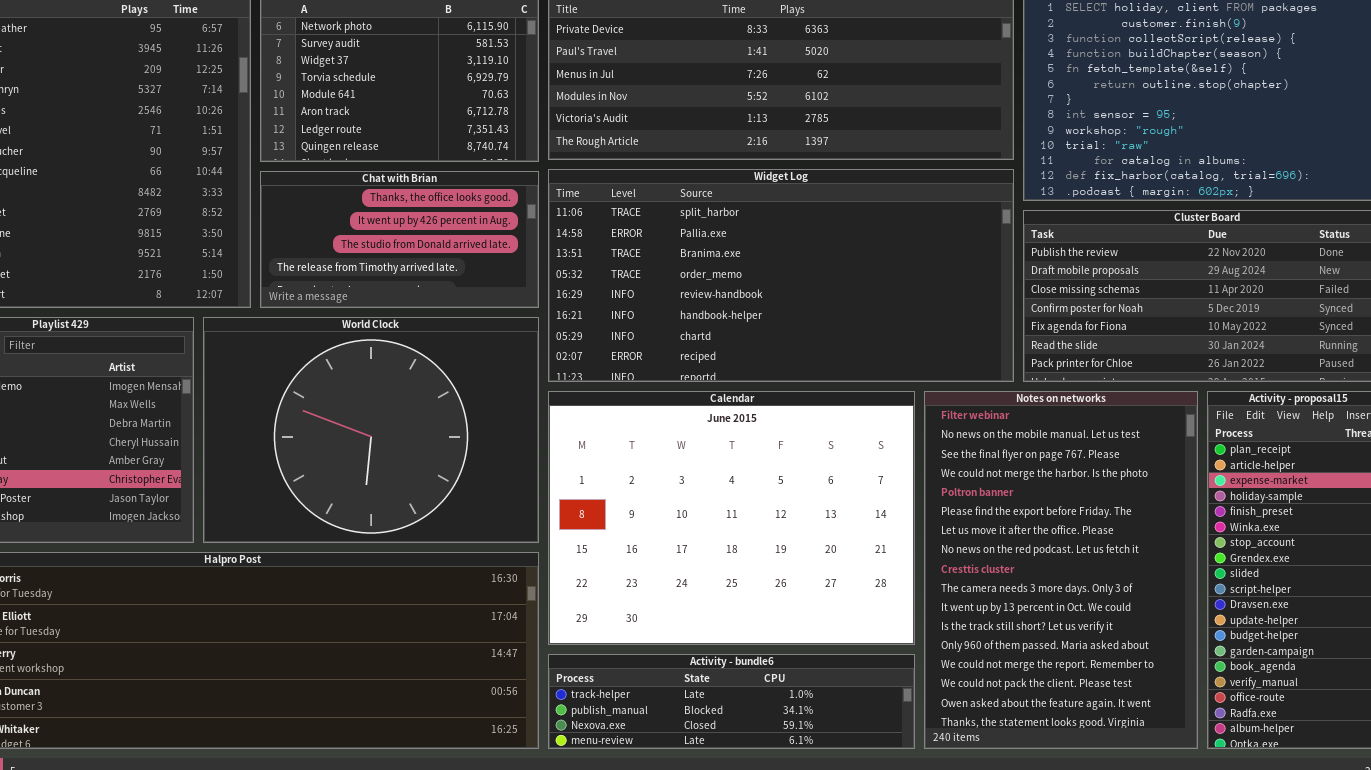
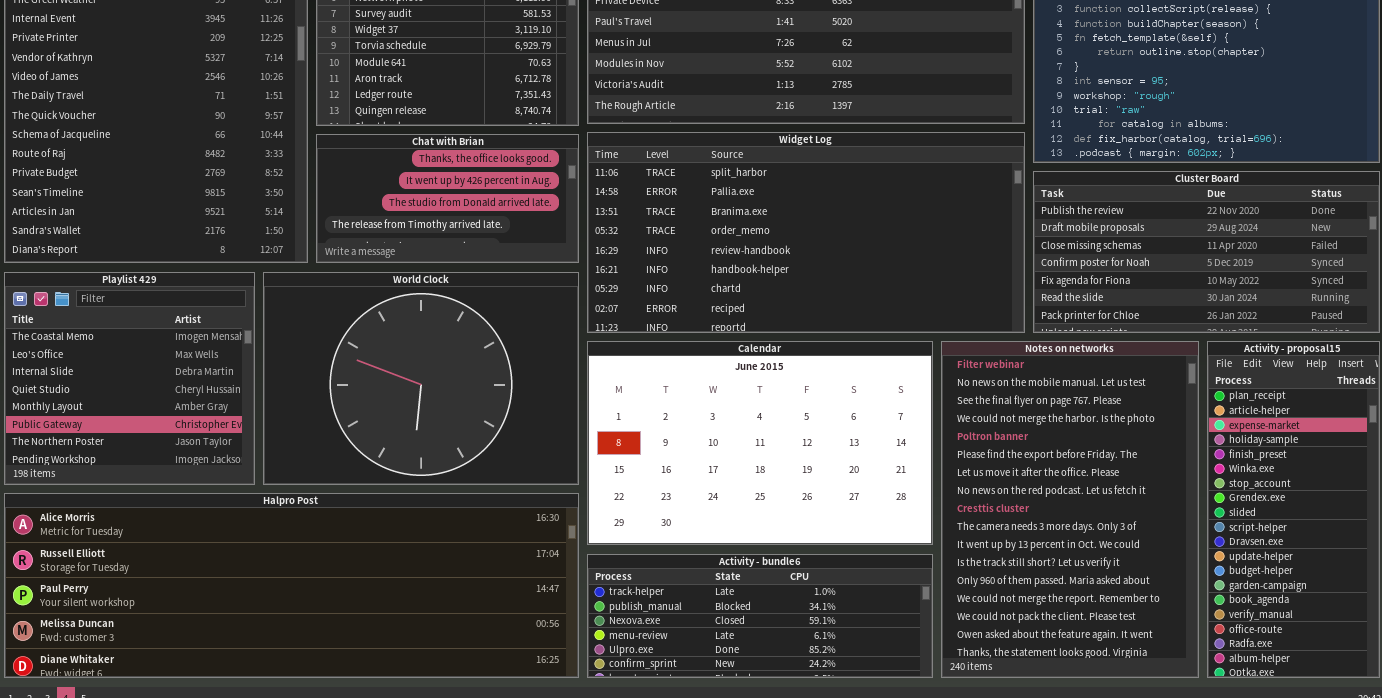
Calendar: [548,391,915,645] -> [587,341,933,545], resized
Activity - bundle6: [548,654,915,749] -> [587,554,933,678], resized

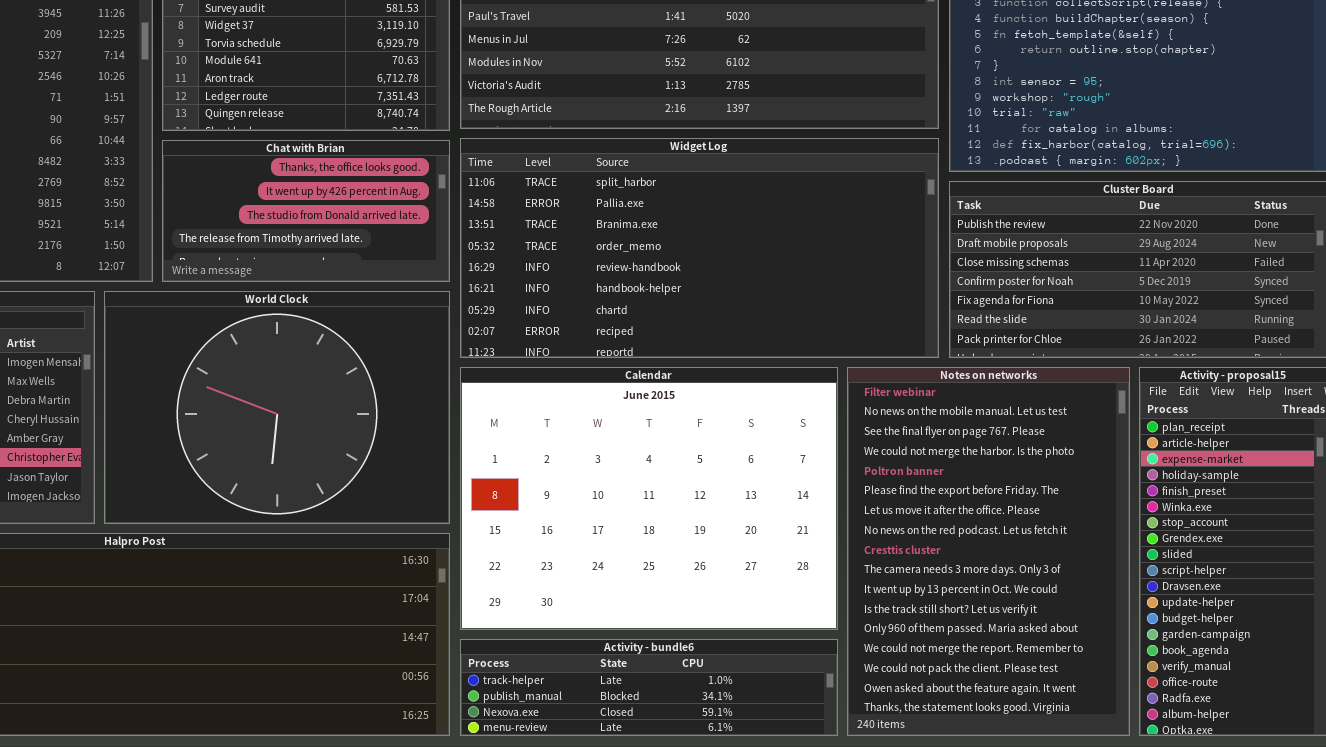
Calendar: [587,341,933,545] -> [460,367,838,630], resized
Activity - bundle6: [587,554,933,678] -> [460,639,838,736], resized

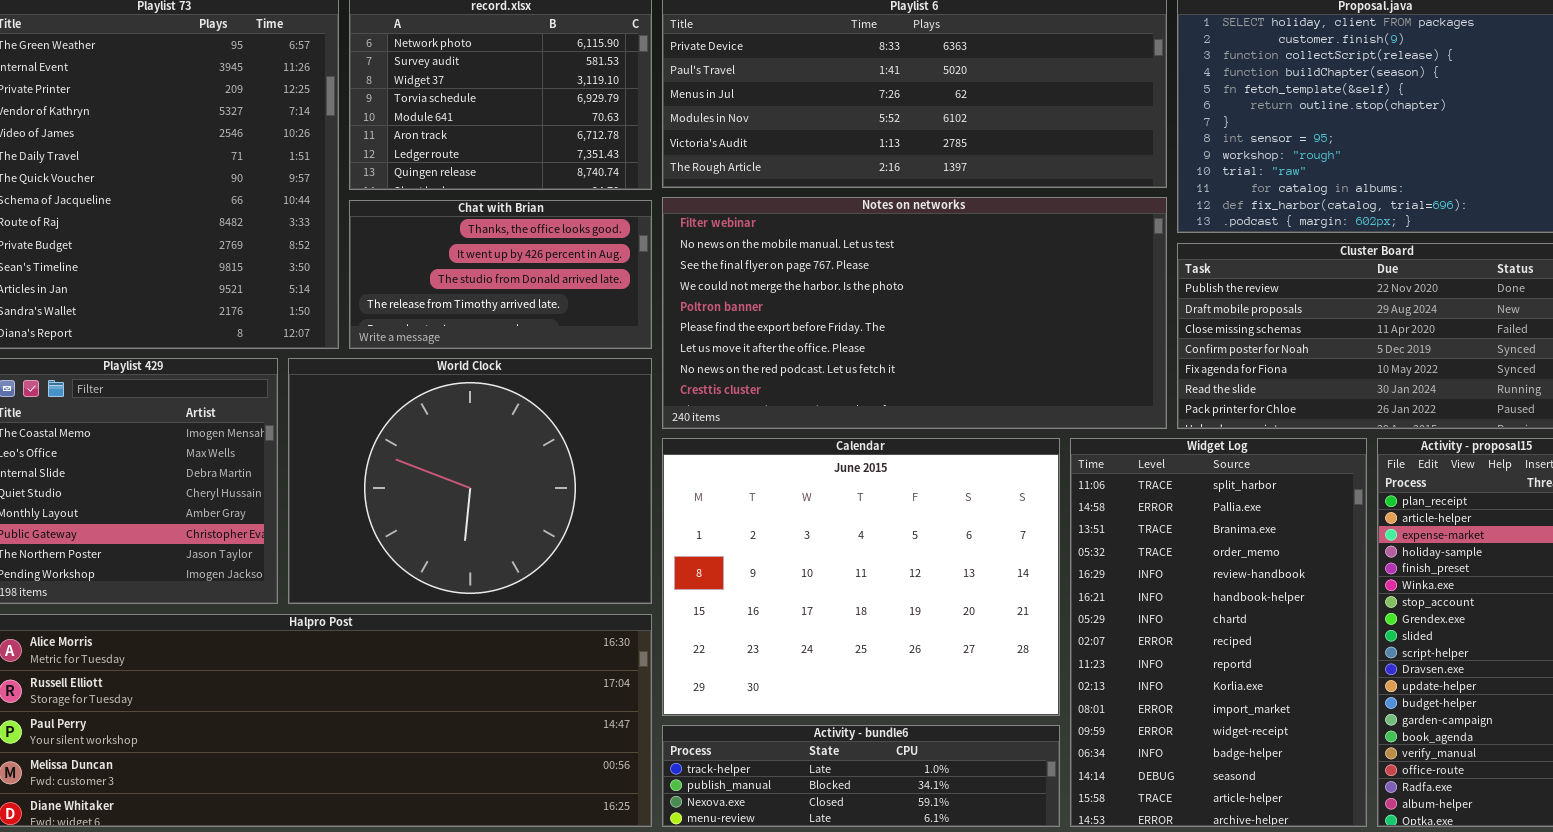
Widget Log: [460,138,939,358] -> [1070,438,1367,827], moved, resized
Notes on networks: [847,367,1130,736] -> [662,197,1167,429], moved, resized

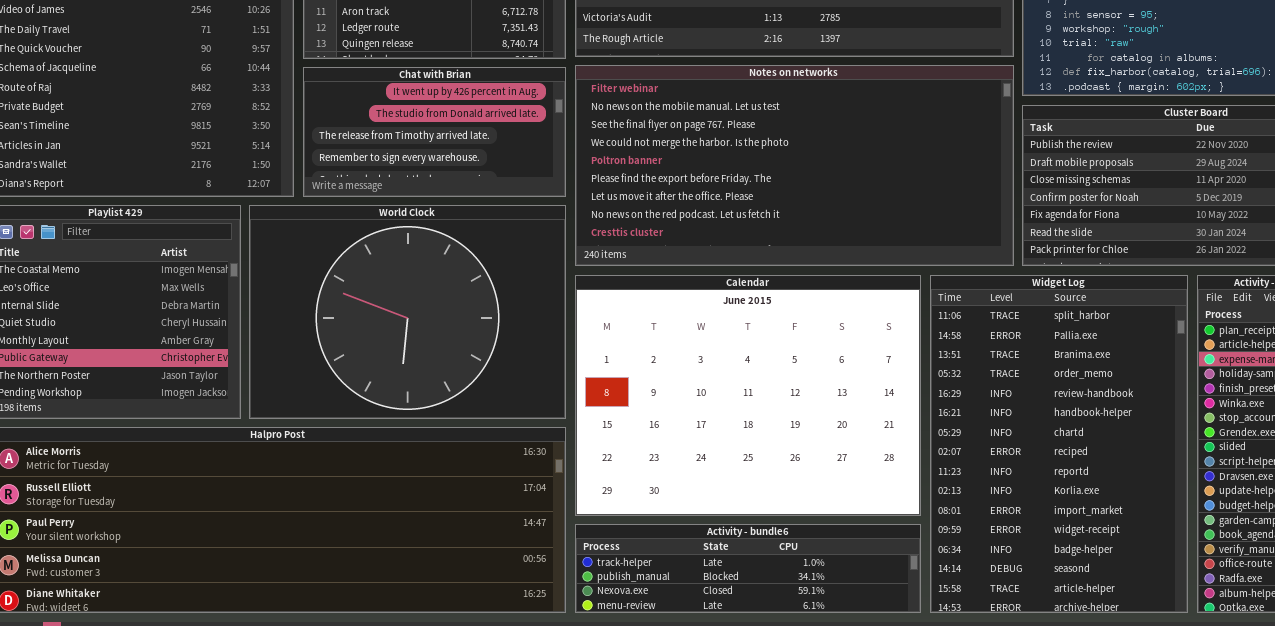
Chat with Brian: [349,200,652,349] -> [303,67,566,197], scrolled down 1 row

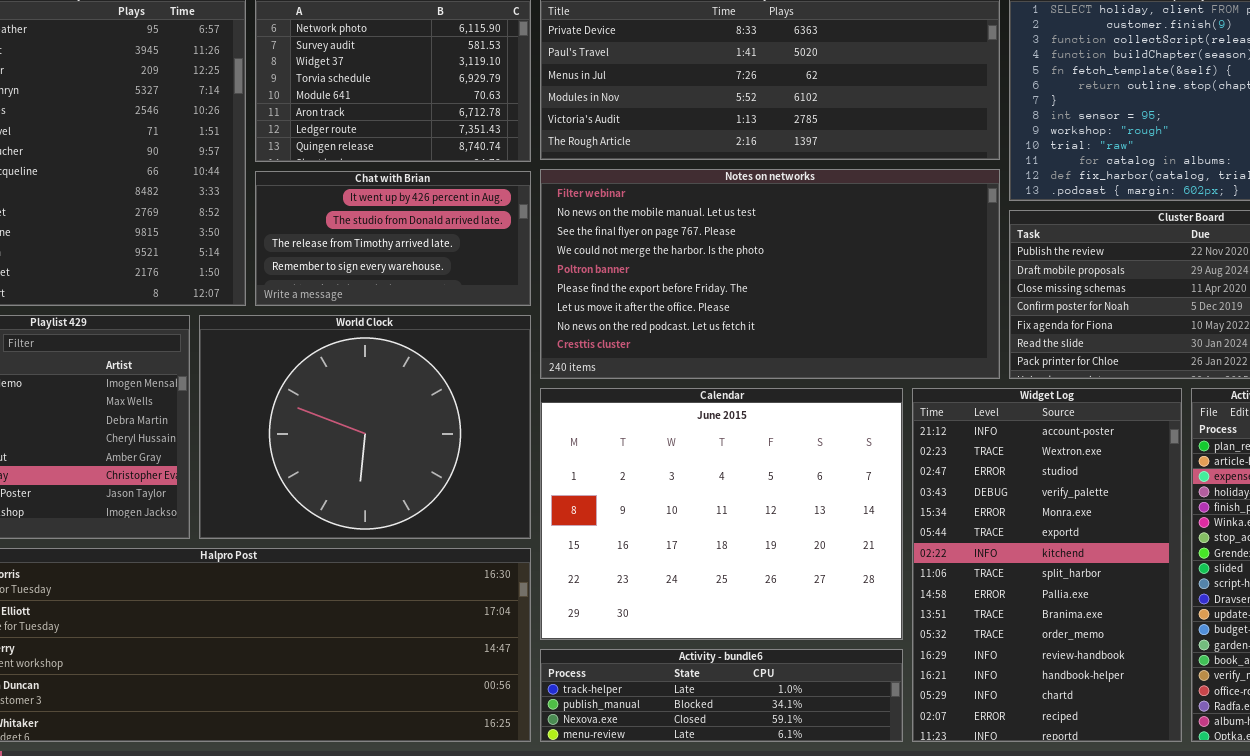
Widget Log: [930,275,1188,613] -> [912,388,1182,742], scrolled up 7 rows

